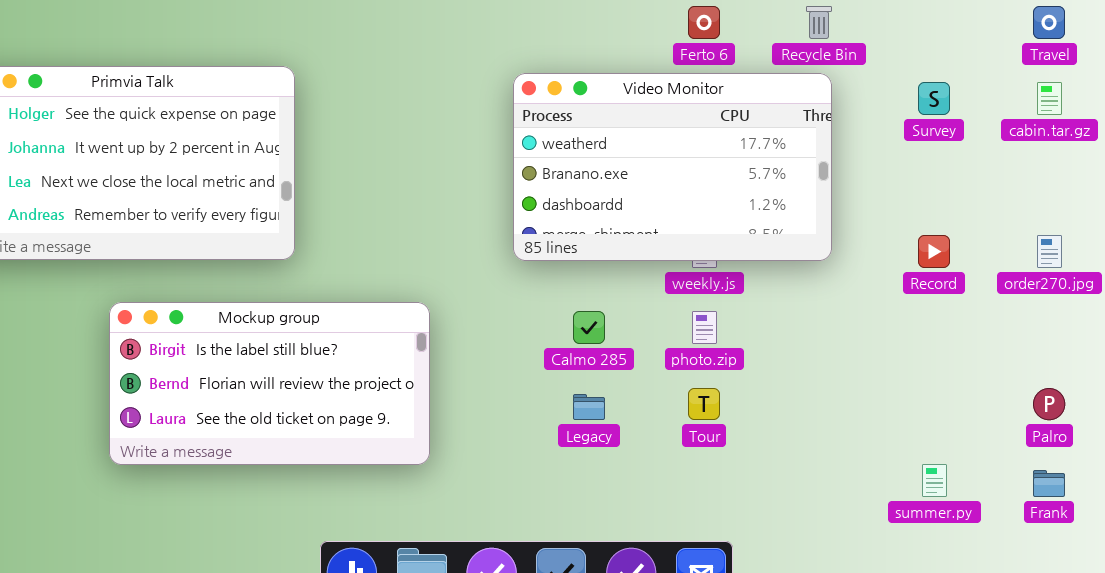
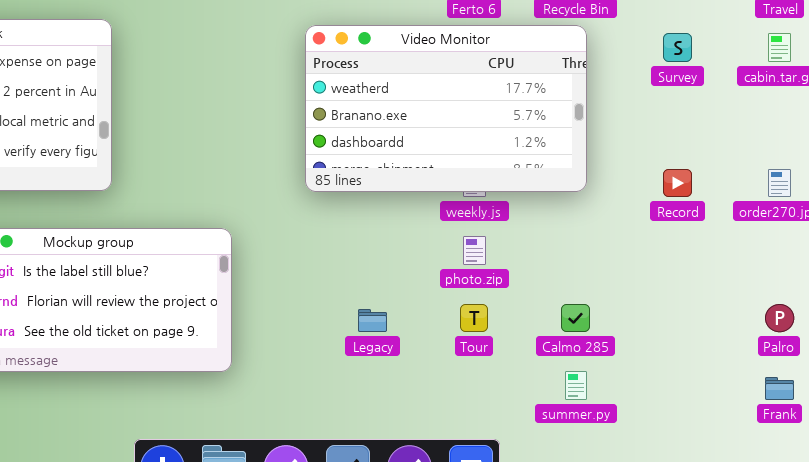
Calmo 285: [573,311,605,344] -> [561,304,590,332], moved
summer.py: [922,464,947,497] -> [565,371,587,400], moved

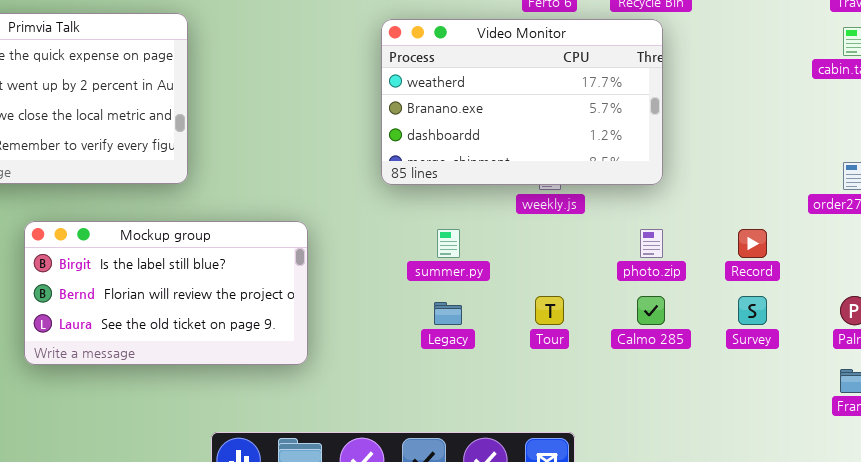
Survey: [663,33,692,62] -> [738,296,767,325], moved
Record: [663,169,692,197] -> [738,229,767,258], moved
photo.zip: [463,236,486,265] -> [640,229,663,258], moved
summer.py: [565,371,587,400] -> [437,229,460,258], moved

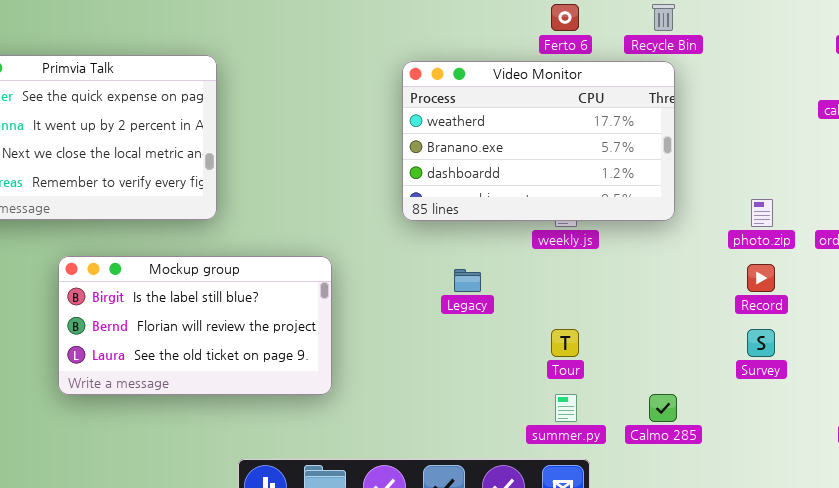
summer.py: [437,229,460,258] -> [555,394,577,422], moved
photo.zip: [640,229,663,258] -> [751,199,773,227], moved
Calmo 285: [637,296,665,325] -> [649,394,677,422], moved
Legacy: [434,302,462,325] -> [454,269,481,292], moved

